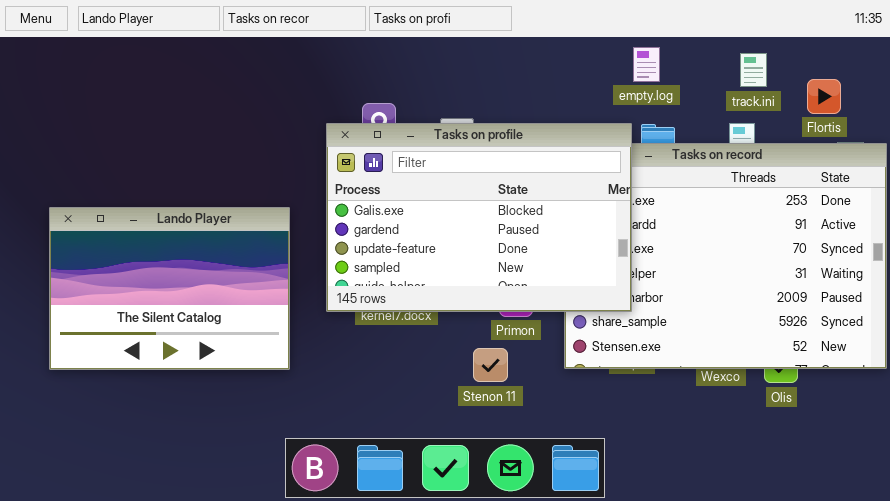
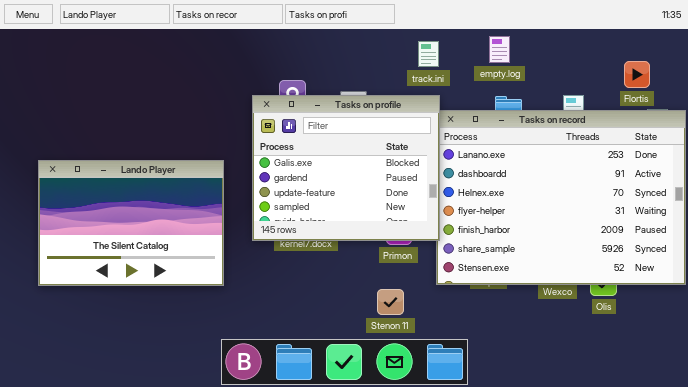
track.ini: [740,53,767,87] -> [418,41,439,67], moved
Tasks on profile: [326,123,632,312] -> [252,95,440,241], resized
Stenon 11: [473,348,508,382] -> [377,289,404,315], moved

